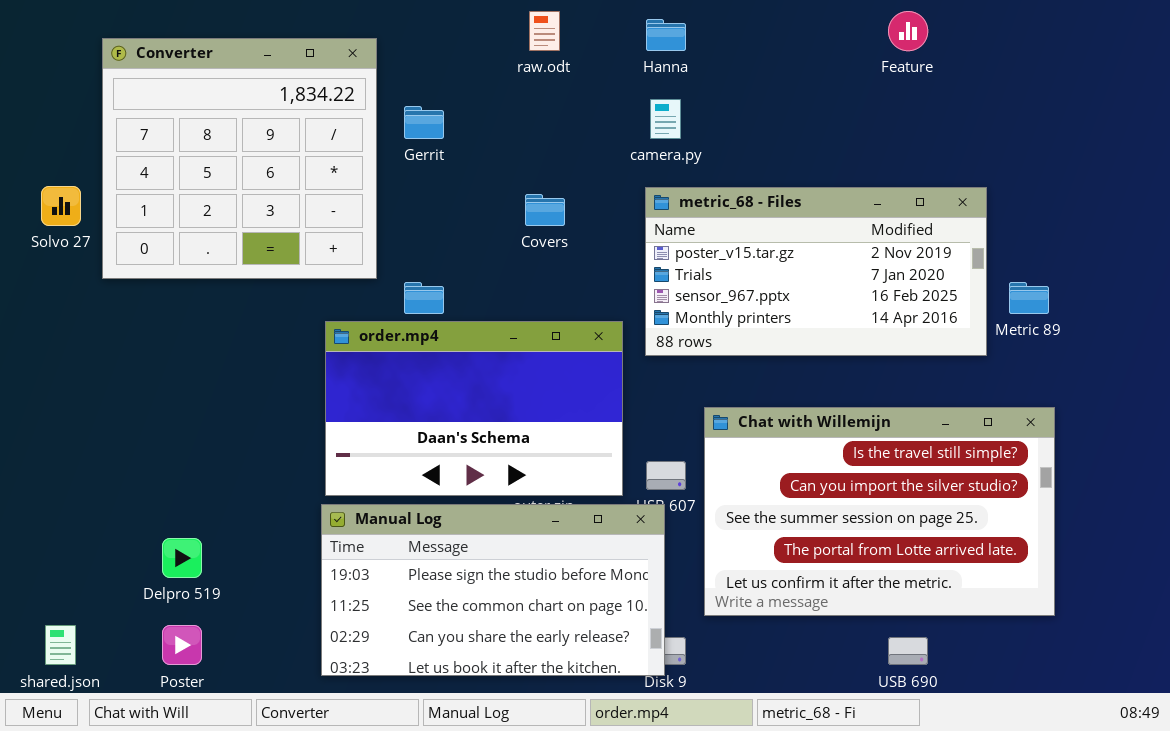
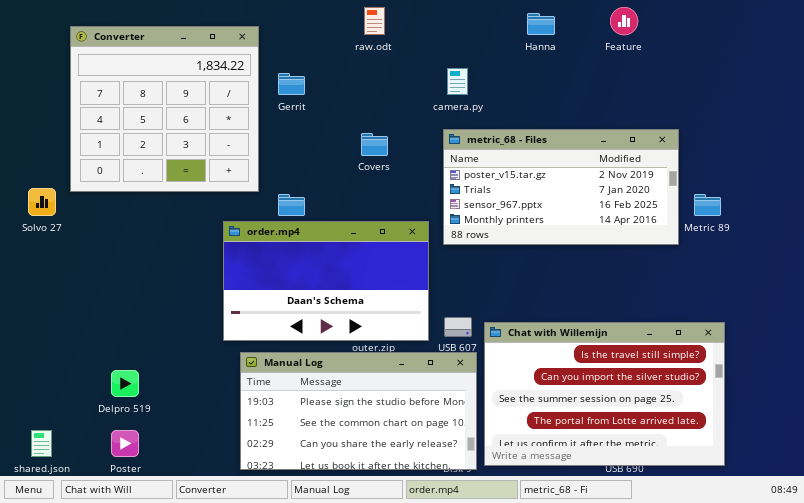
Hanna: [646,19,686,51] -> [527,13,555,35], moved
Solvo 27: [41,186,81,226] -> [28,188,56,216], moved
Chat with Willemijn: [704,407,1055,616] -> [484,322,725,466], moved
Manual Log: [321,504,665,676] -> [240,352,477,470], moved

